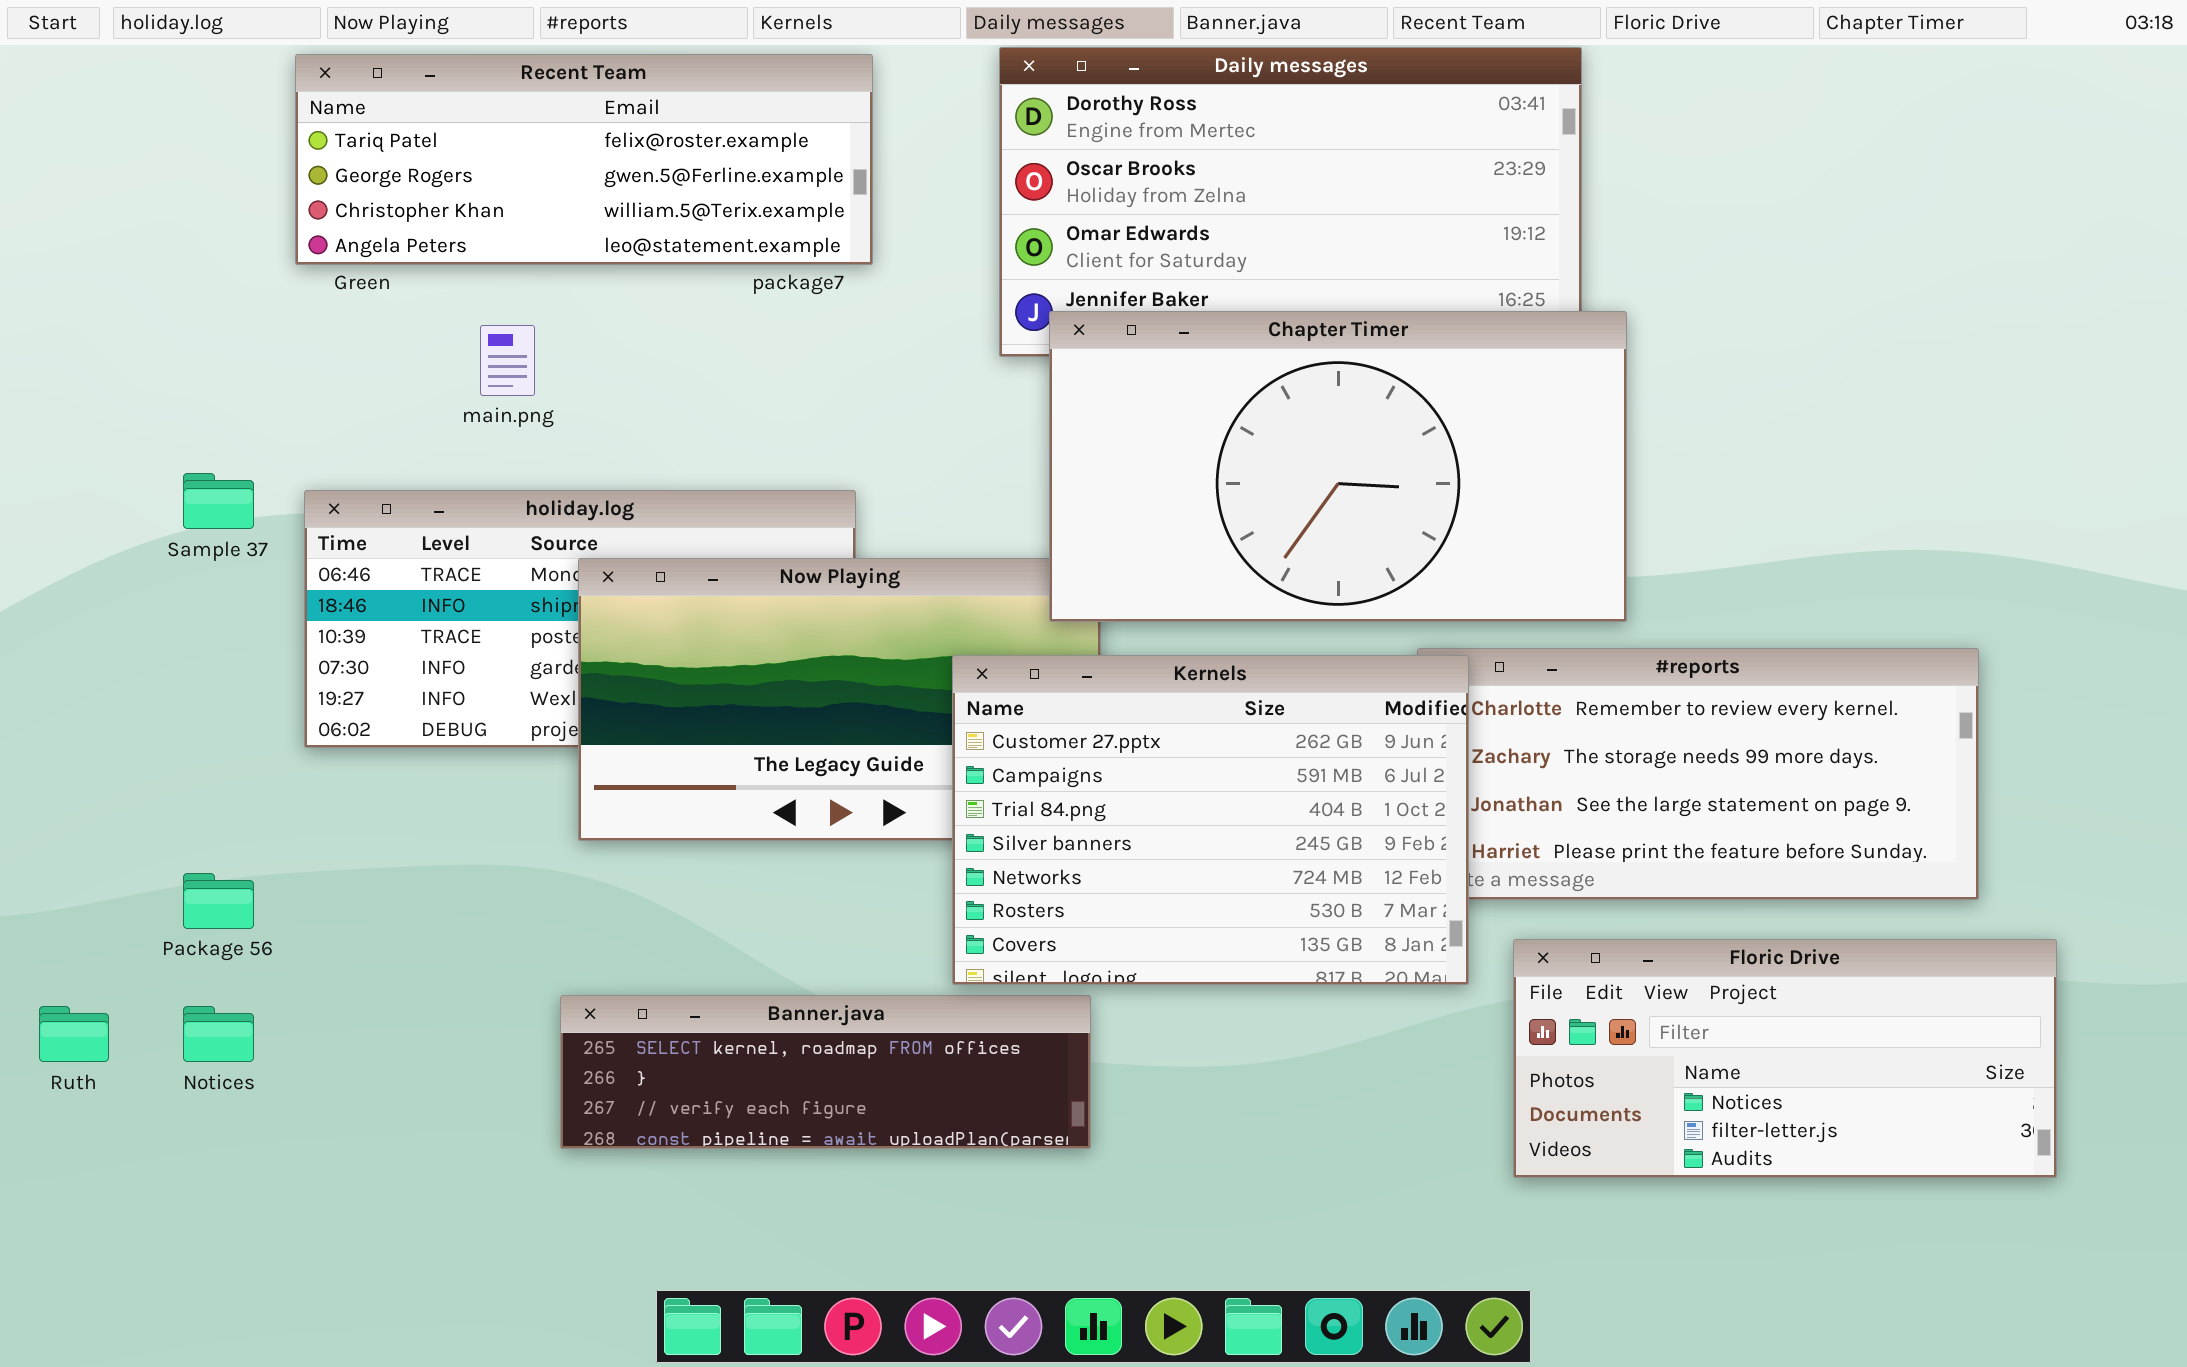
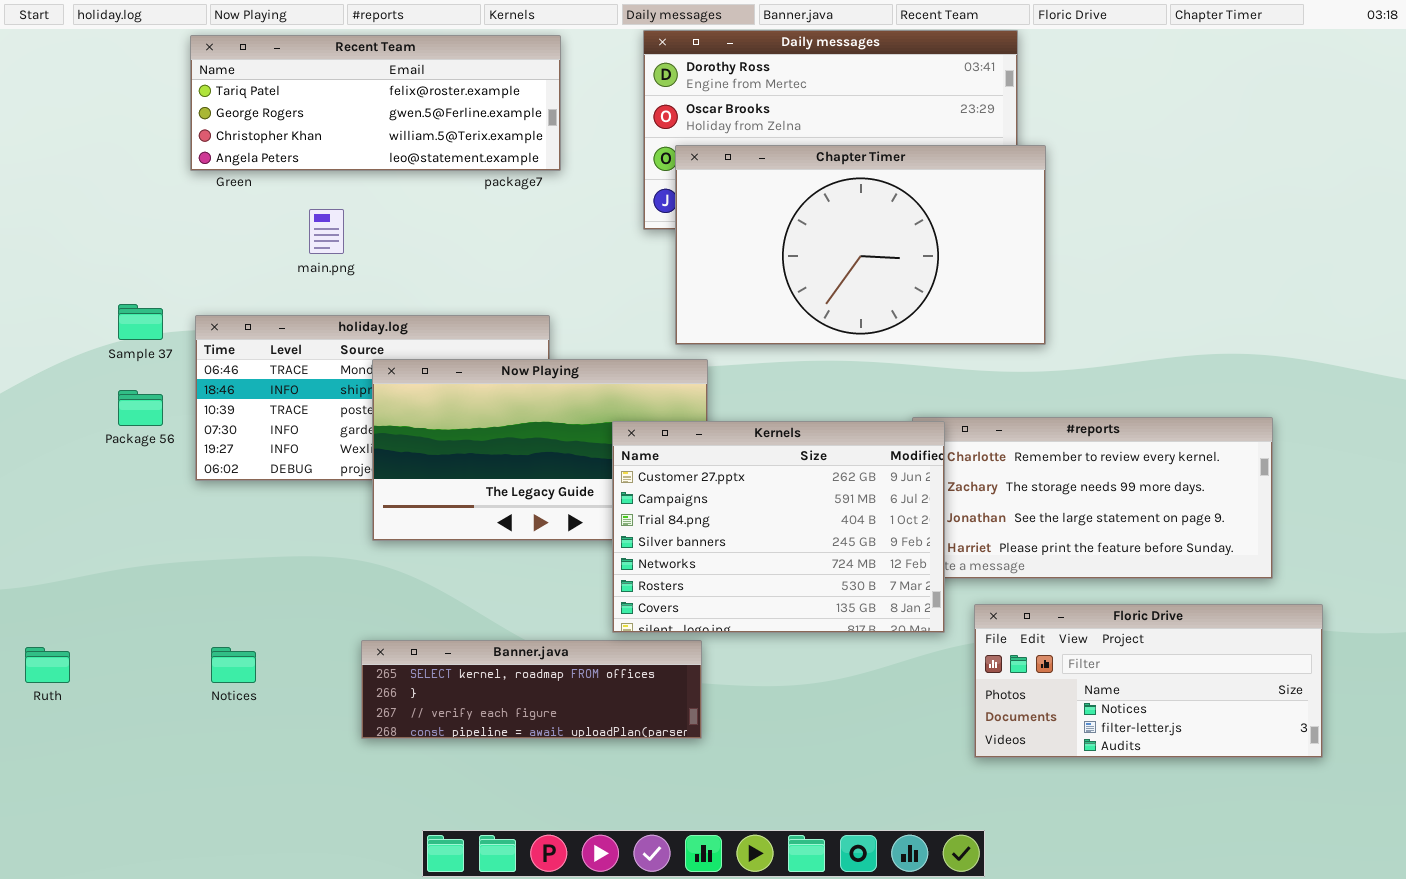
Chapter Timer: [1049,311,1627,622] -> [675,145,1046,345], moved
Package 56: [183,873,254,929] -> [118,390,163,426], moved
Notices: [183,1006,254,1062] -> [211,647,256,683], moved

